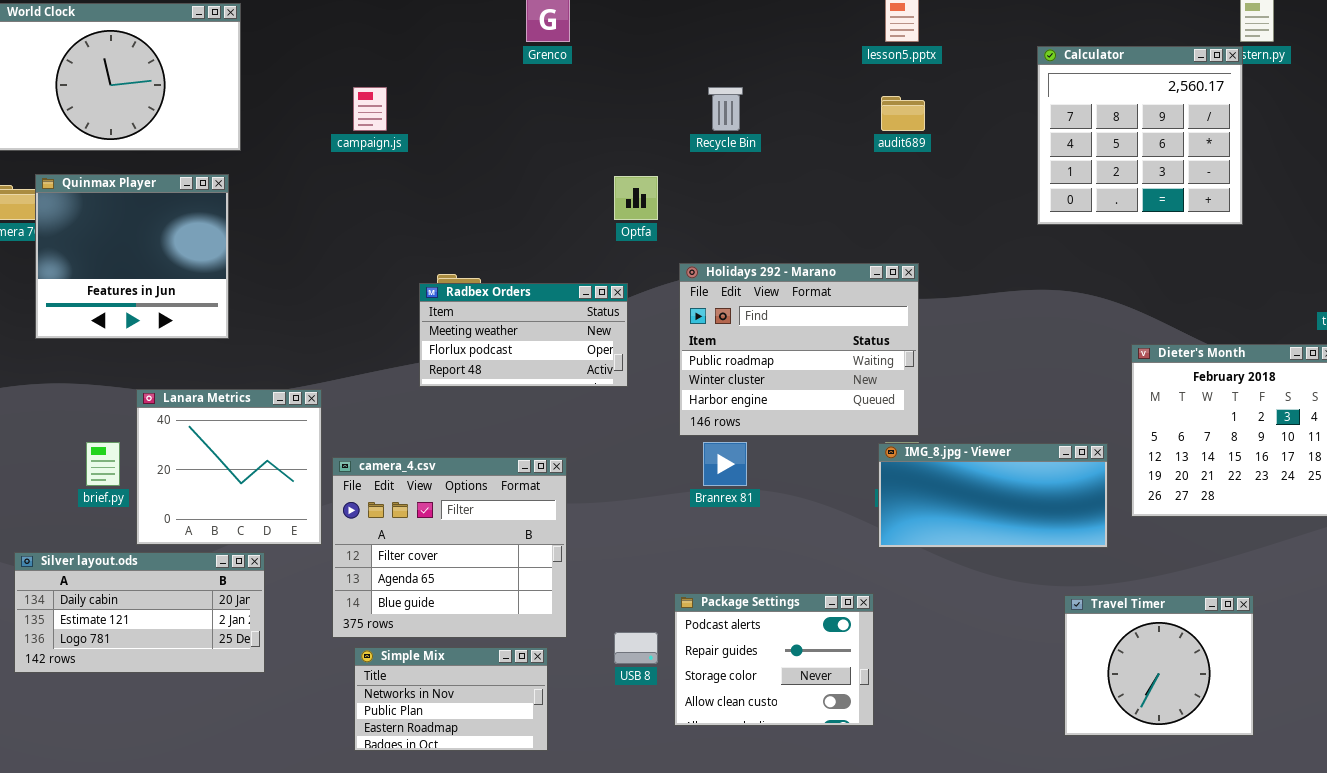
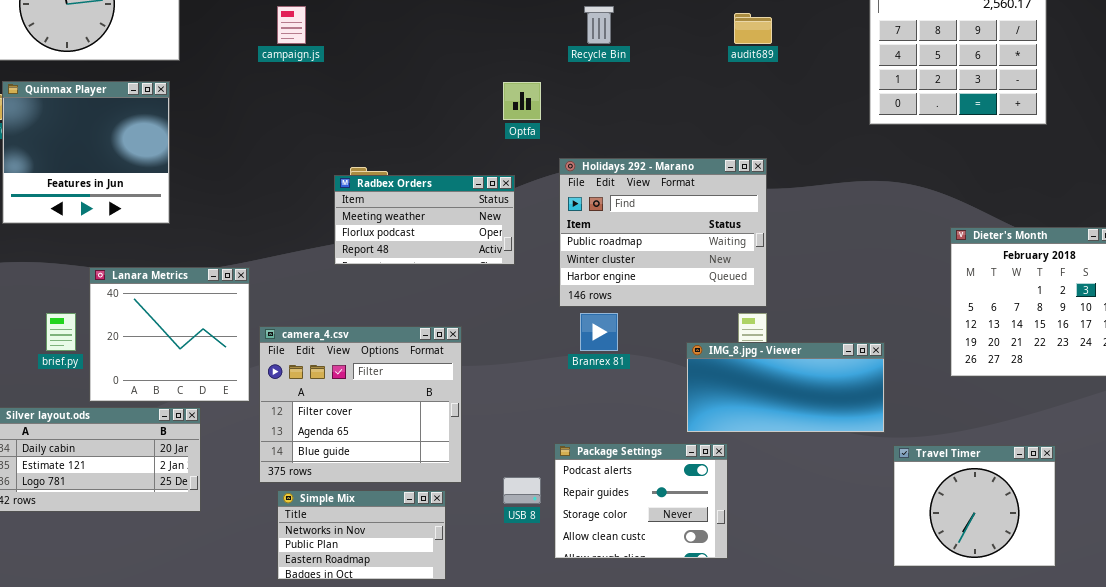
IMG_8.jpg - Viewer: [878,443,1108,548] -> [686,342,885,433], moved

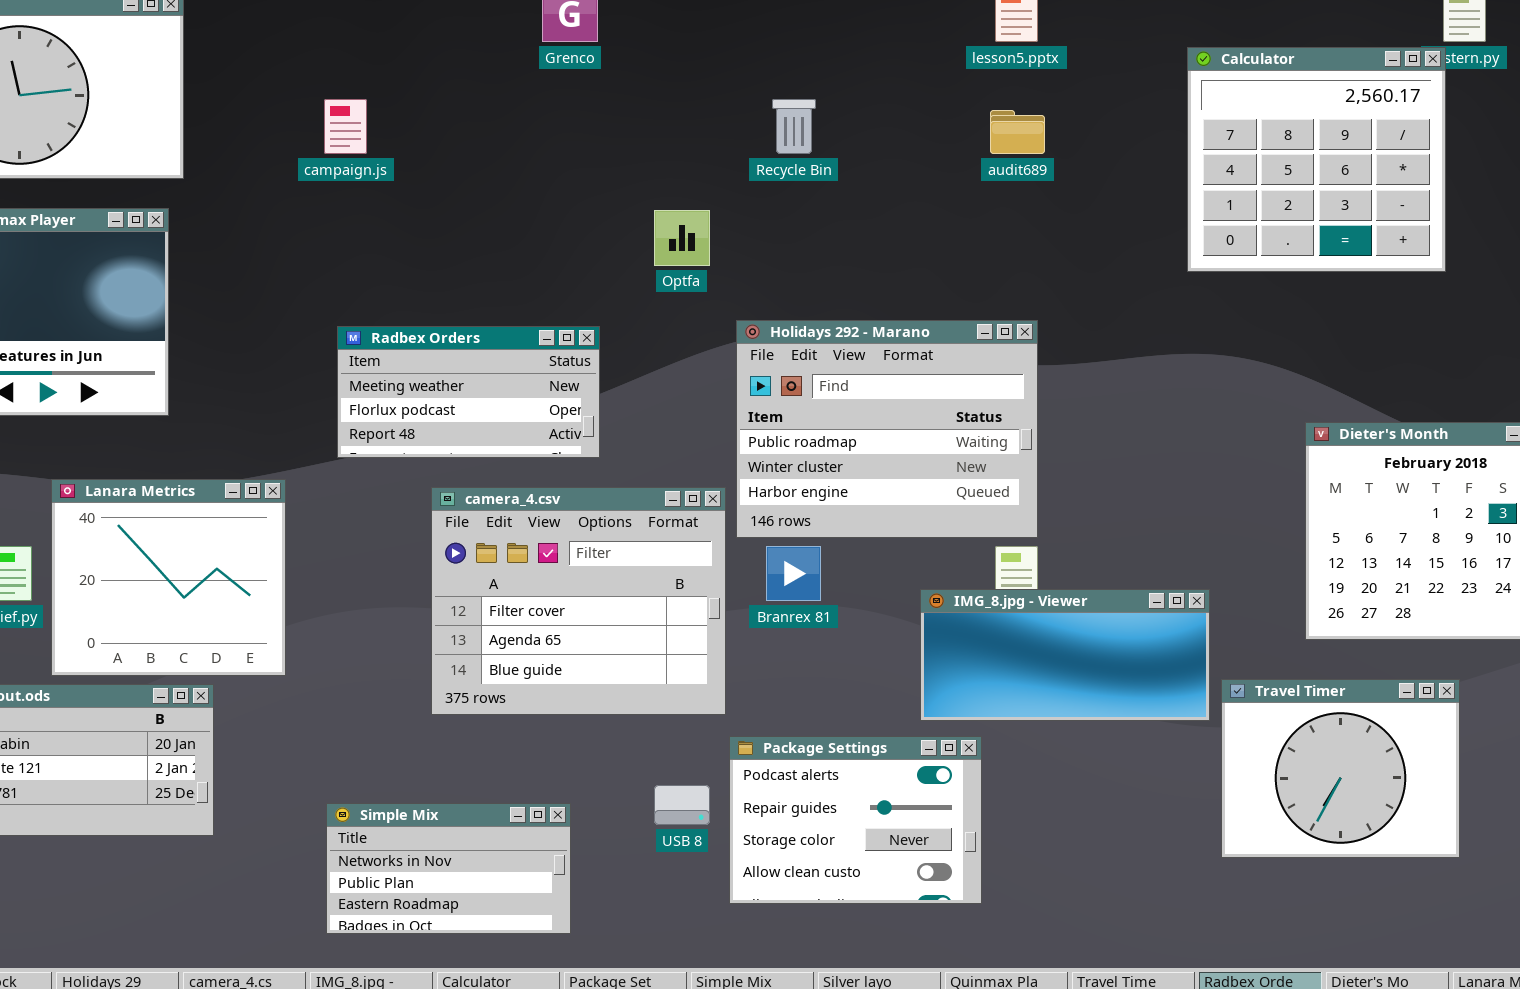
Radbex Orders: [334,175,515,265] -> [337,326,600,458], moved
camera_4.csv: [259,326,462,483] -> [431,487,726,715], moved
Travel Timer: [893,445,1056,567] -> [1221,679,1460,858], moved

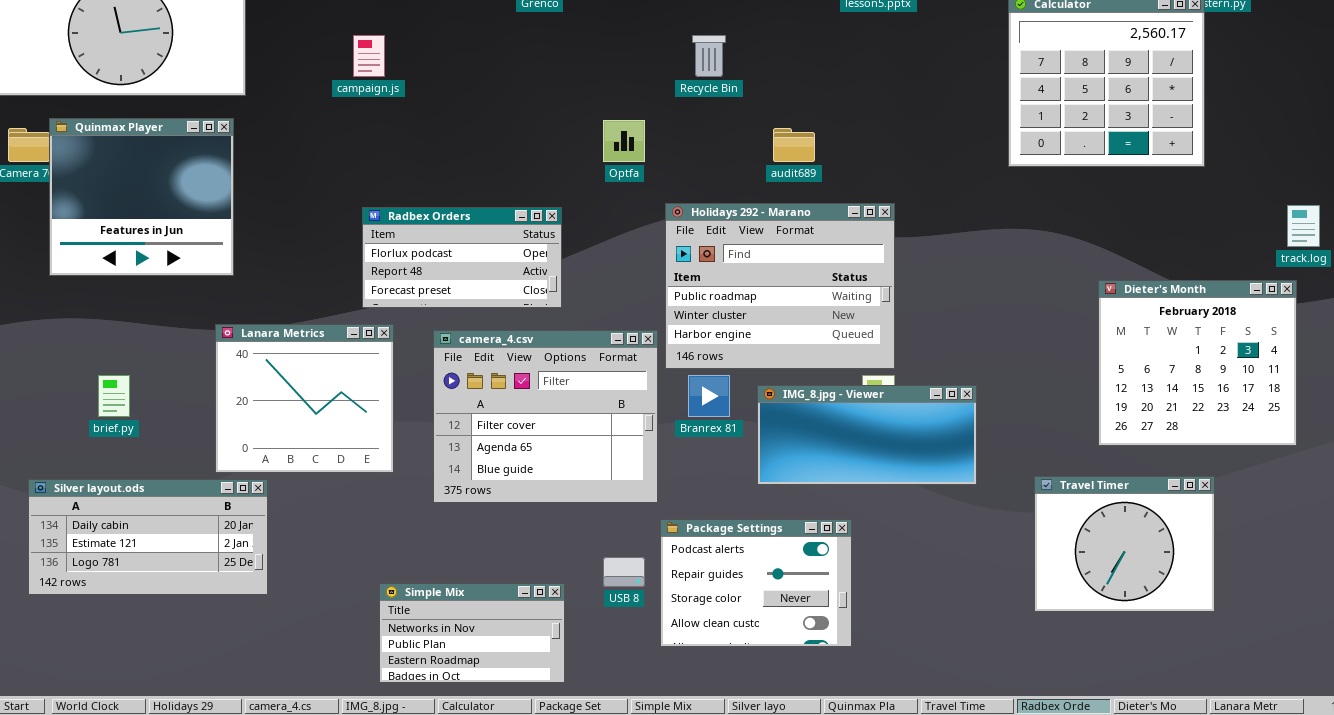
audit689: [990,110,1045,154] -> [773,128,815,162], moved
Radbex Orders: [337,326,600,458] -> [362,207,562,308], scrolled down 1 row
Lanara Metrics: [51,479,286,676] -> [215,324,394,473], moved
IMG_8.jpg - Viewer: [920,589,1210,721] -> [757,385,977,485], moved
Simple Mix: [326,803,571,934] -> [379,583,565,683], moved

